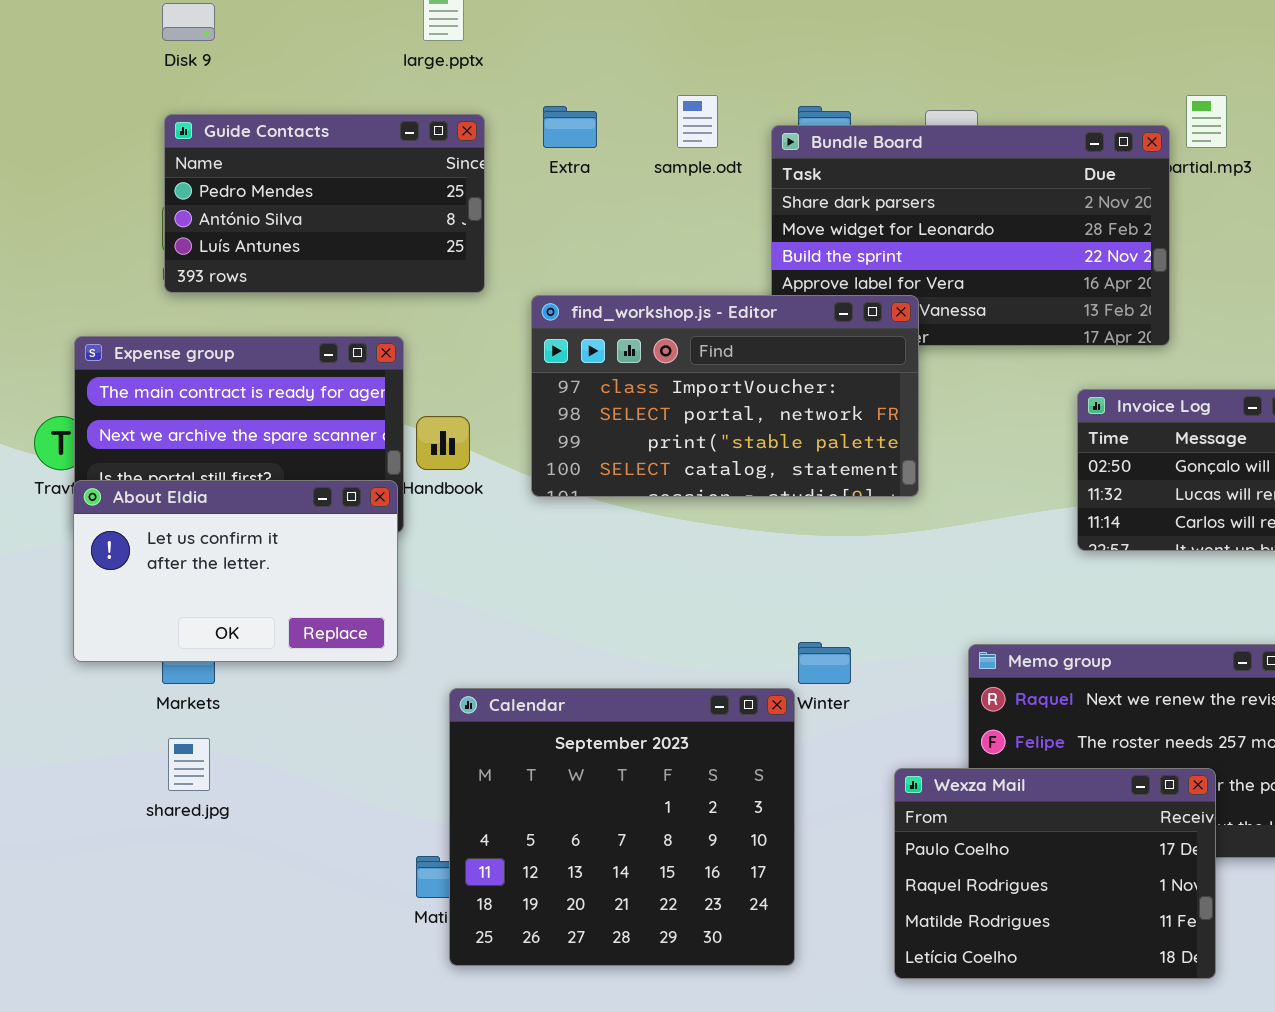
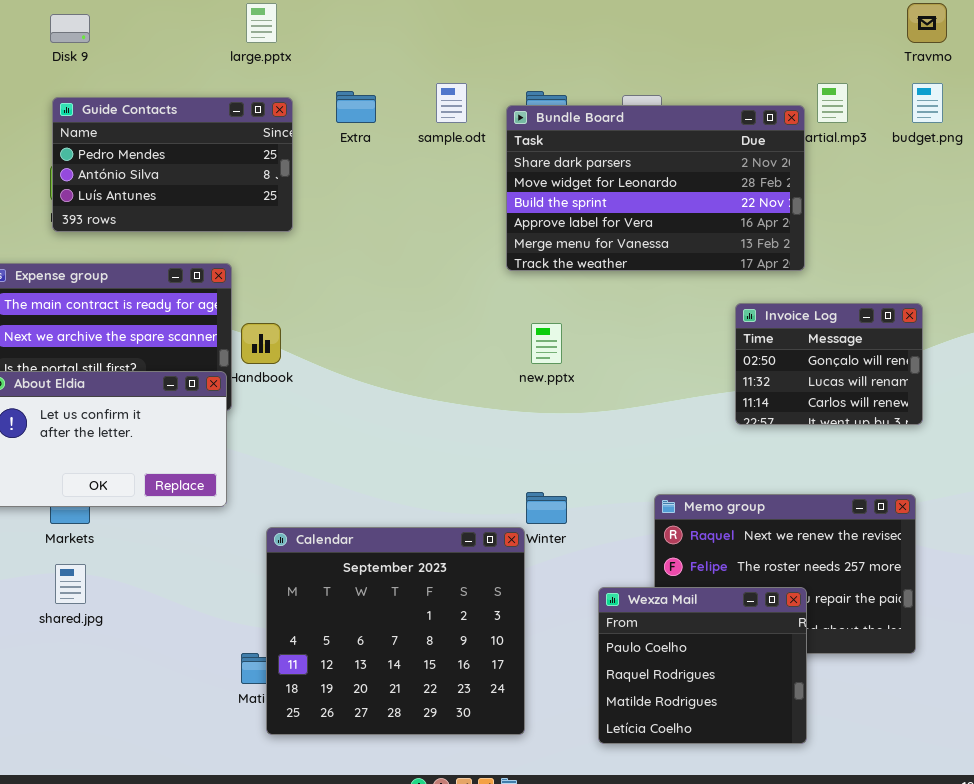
find_workshop.js - Editor: [531,295,919,497] -> none, closed
Wexza Mail: [894,768,1216,979] -> [598,587,807,744], resized

